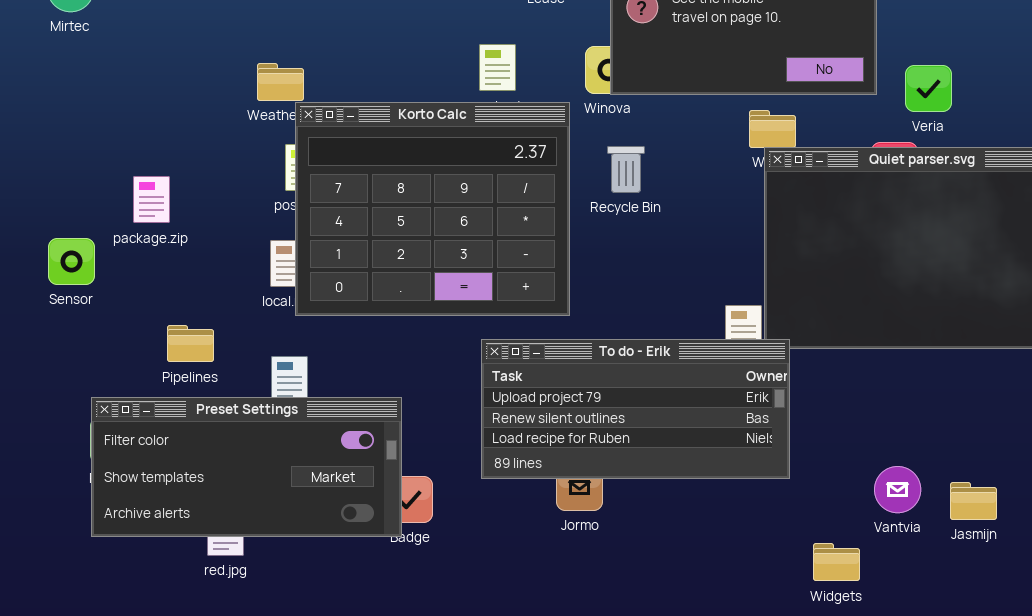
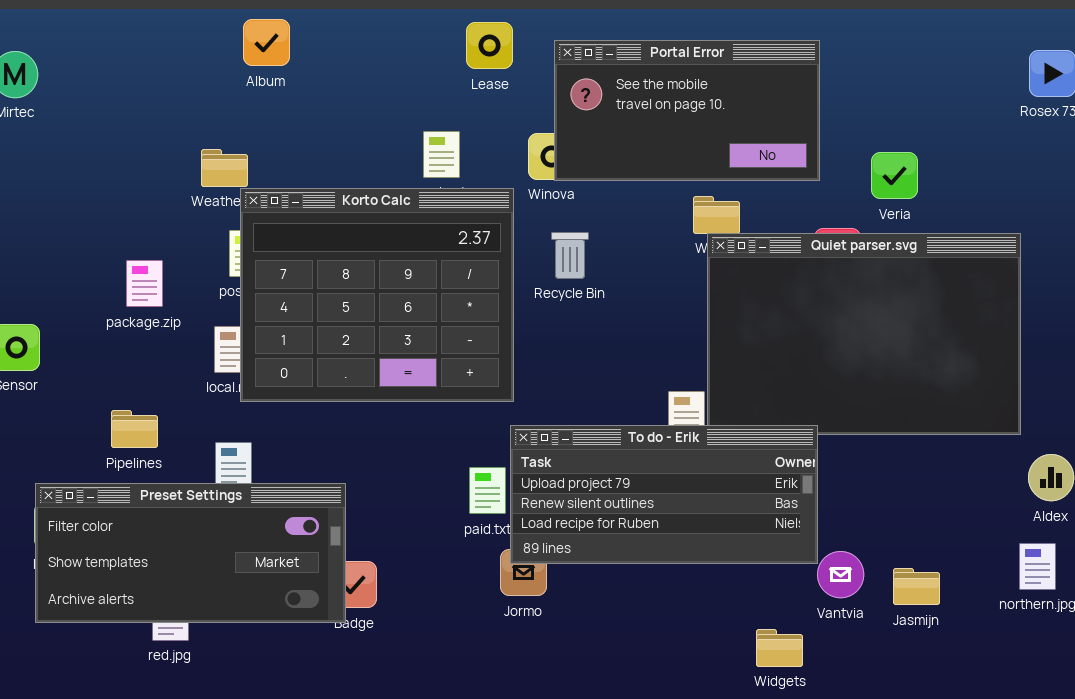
Veria: [905,65,952,112] -> [871,152,918,199], moved
package.zip: [133,176,170,223] -> [126,260,163,307], moved
To do - Erik: [481,339,790,479] -> [510,425,818,564], moved

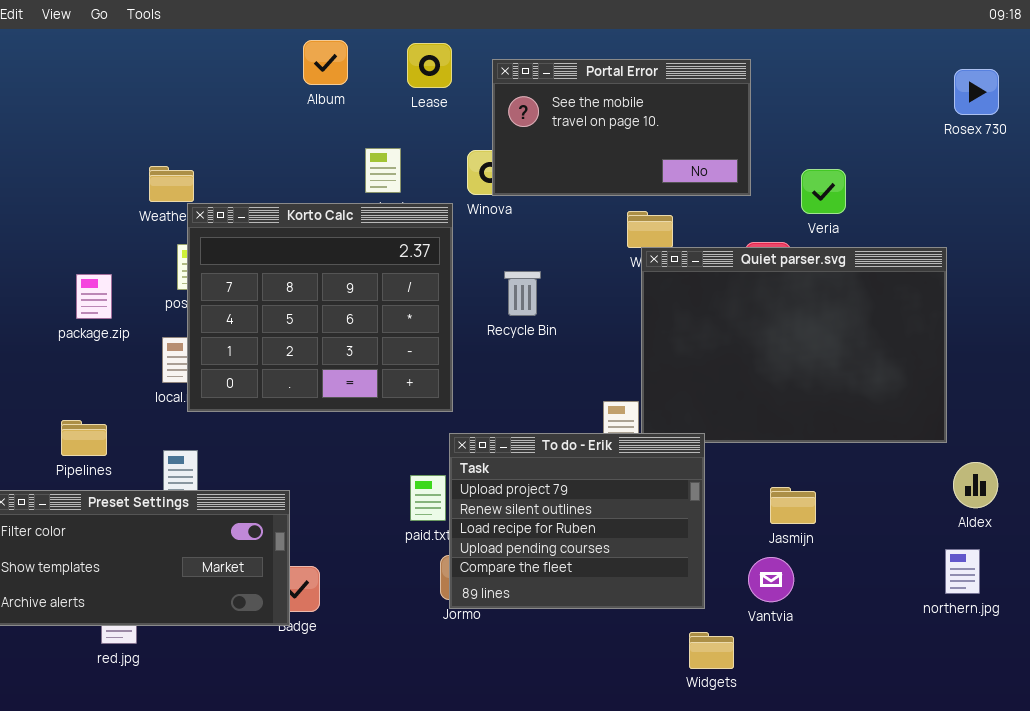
Album: [243,19,290,66] -> [303,40,348,85], moved
Recycle Bin: [551,232,589,279] -> [504,271,541,316], moved
To do - Erik: [510,425,818,564] -> [449,433,705,609], resized
Jasmijn: [893,568,940,605] -> [770,487,816,524], moved

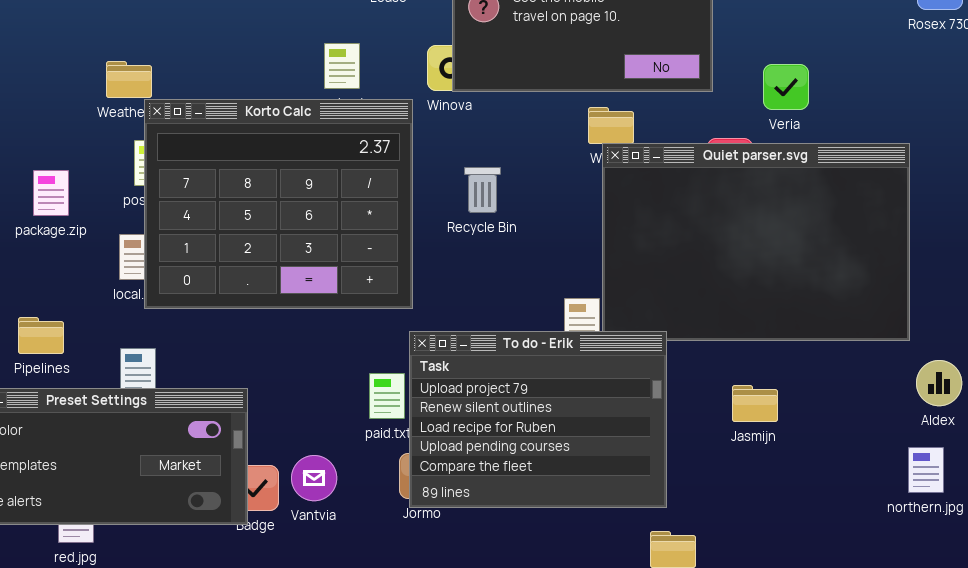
Vantvia: [748,557,794,602] -> [291,455,337,501], moved

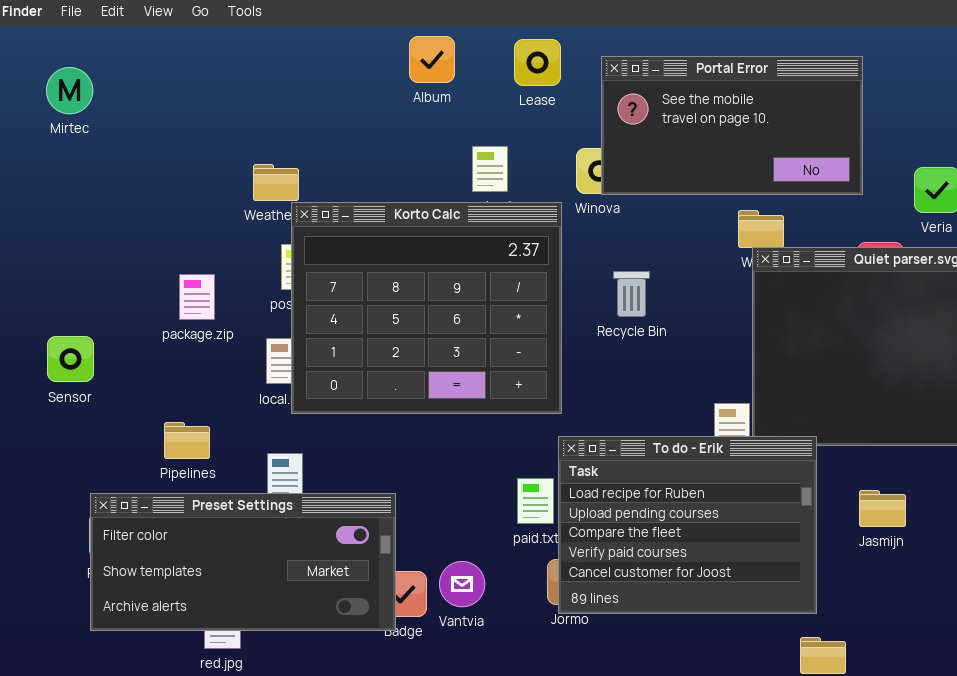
To do - Erik: [409,331,667,508] -> [558,436,817,614], scrolled down 2 rows
Jasmijn: [732,385,778,422] -> [859,490,906,527], moved

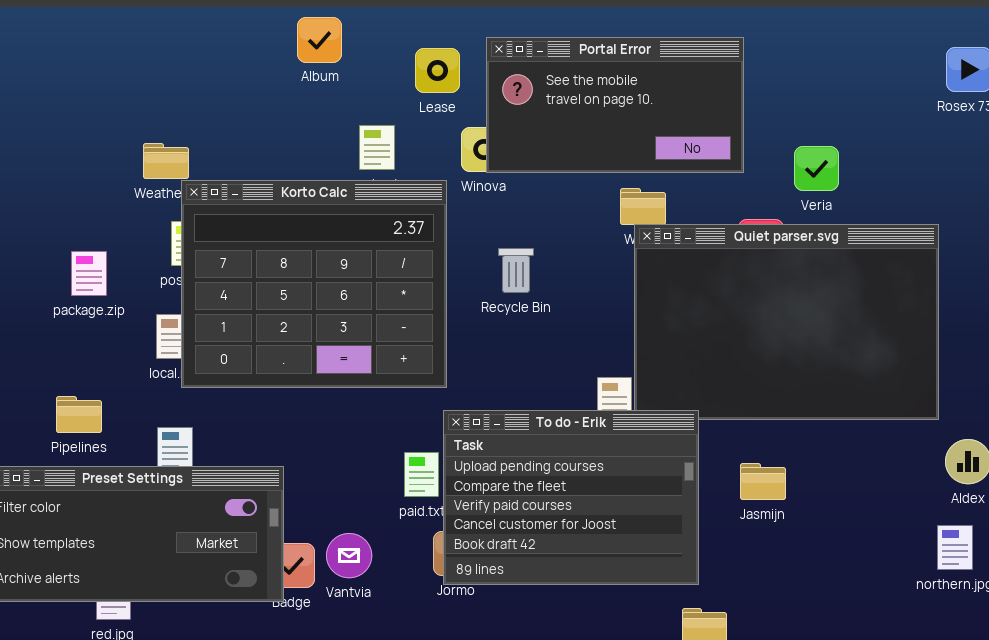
Lease: [514,39,561,86] -> [415,48,460,93], moved
To do - Erik: [558,436,817,614] -> [443,410,699,585], scrolled down 1 row

